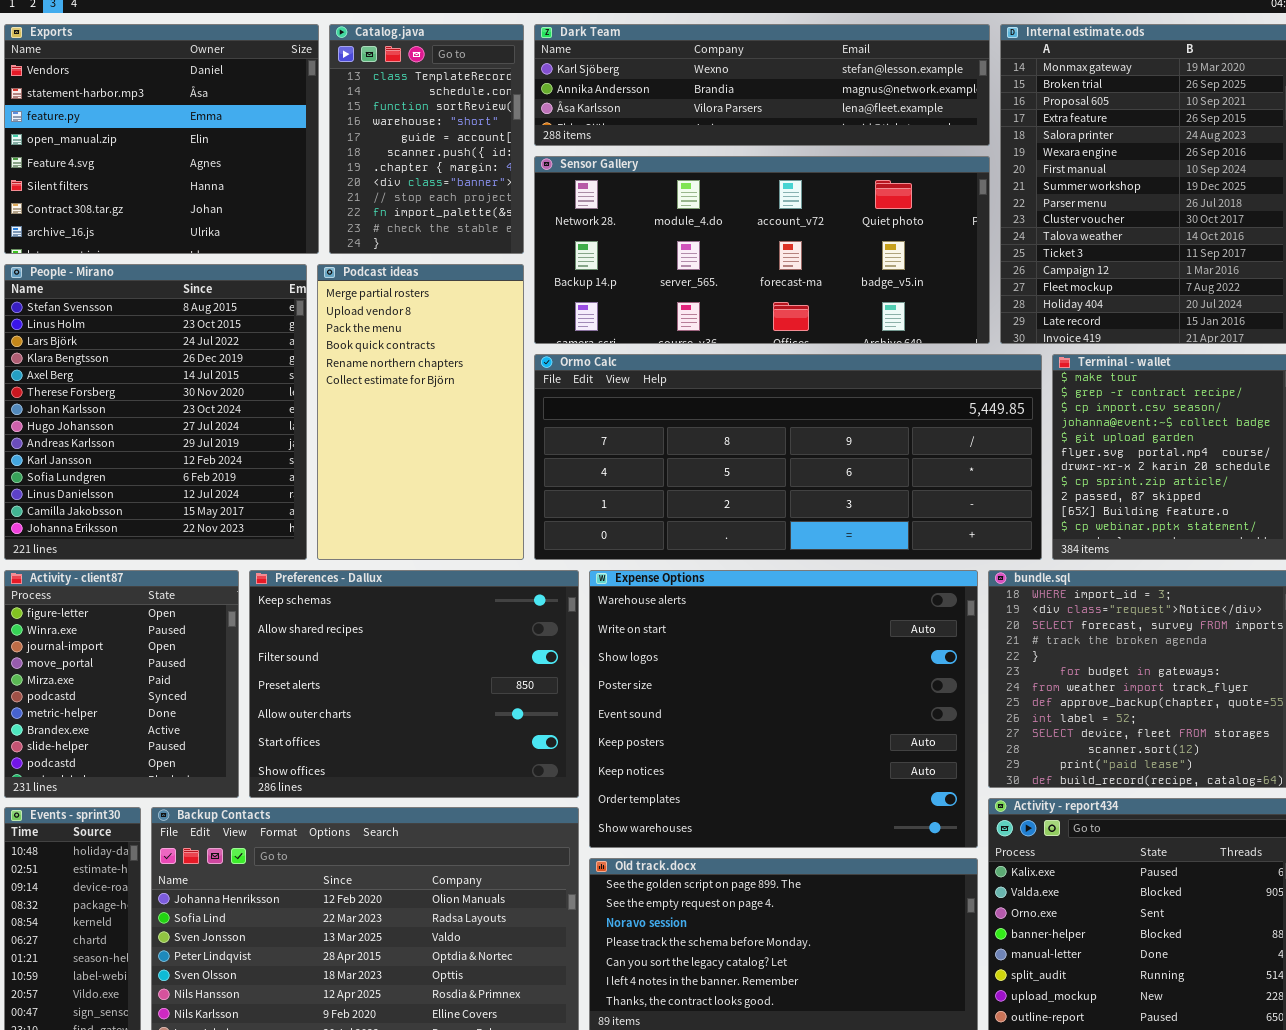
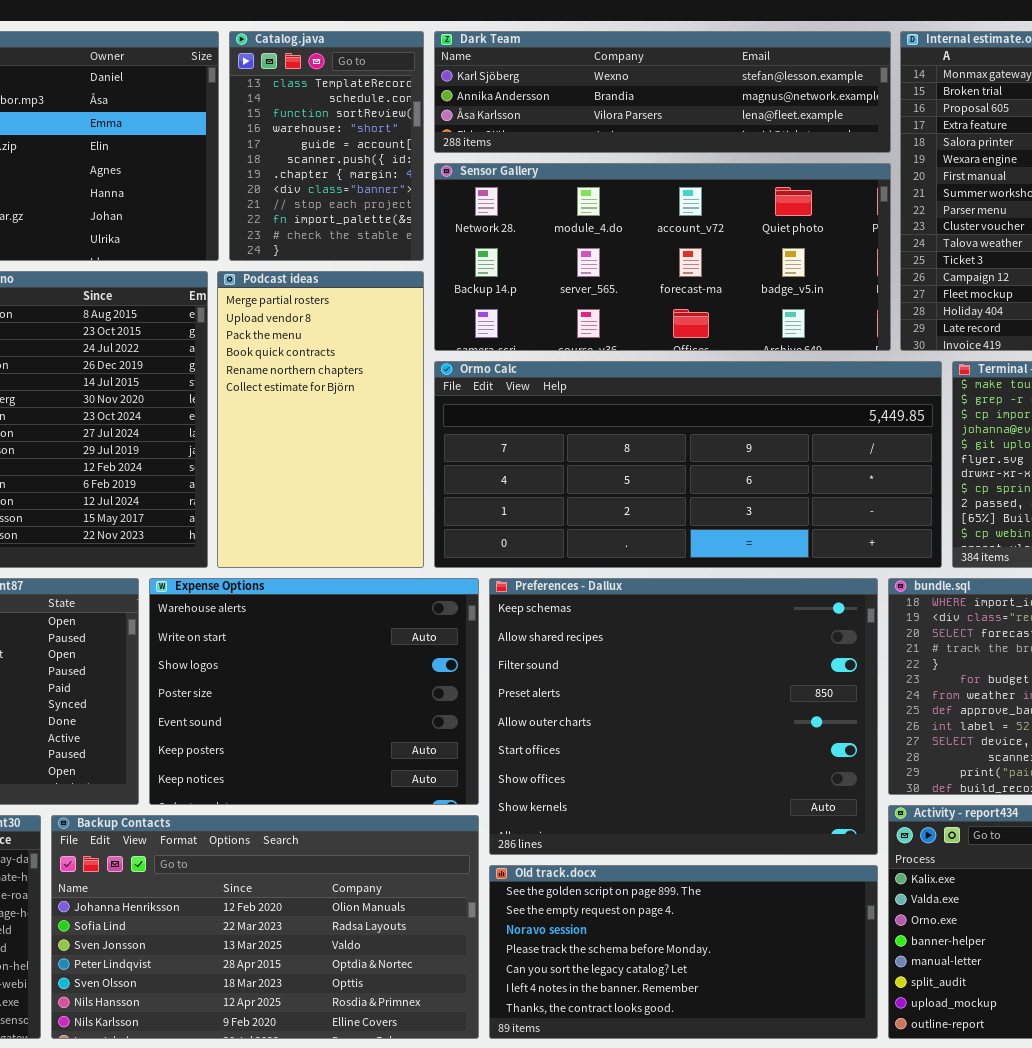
Preferences - Dallux: [249,570,579,798] -> [489,578,878,855], moved, resized
Expense Options: [589,570,978,848] -> [149,578,479,805], moved, resized

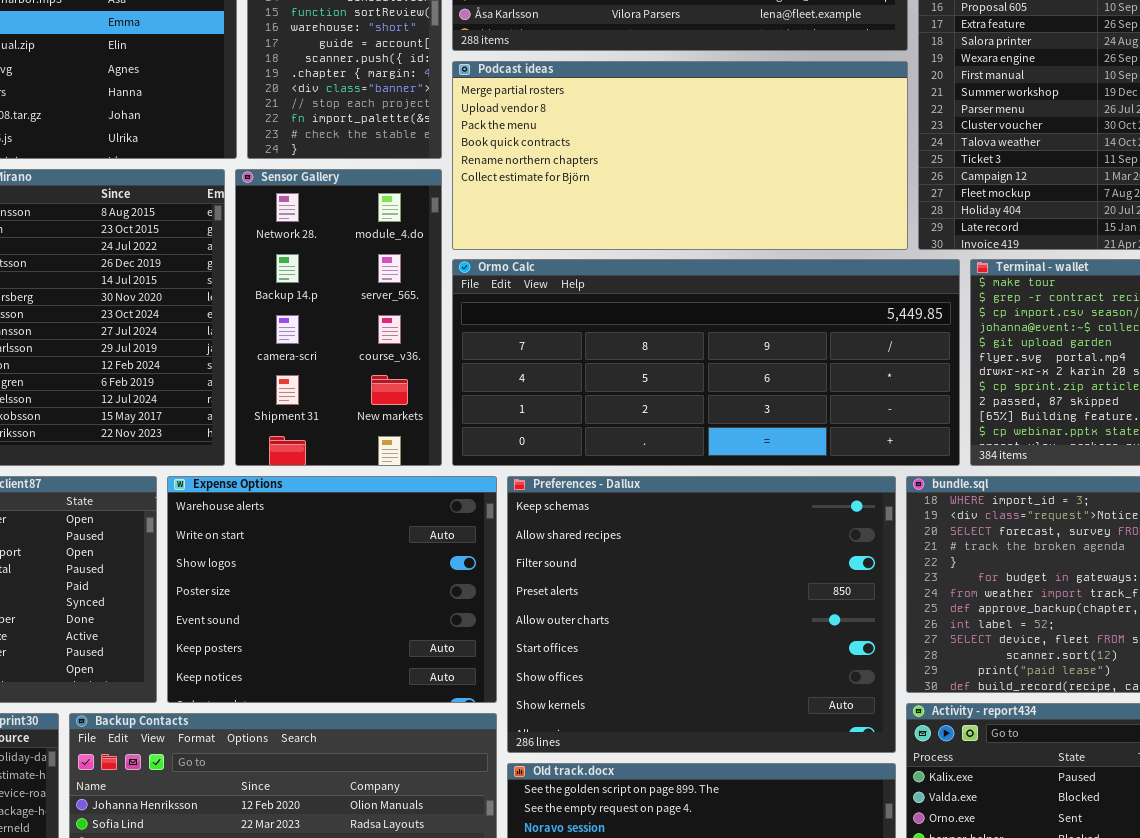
Sensor Gallery: [434,163,891,351] -> [235,169,442,466], moved, resized
Podcast ideas: [217,271,424,568] -> [452,61,908,250], moved, resized

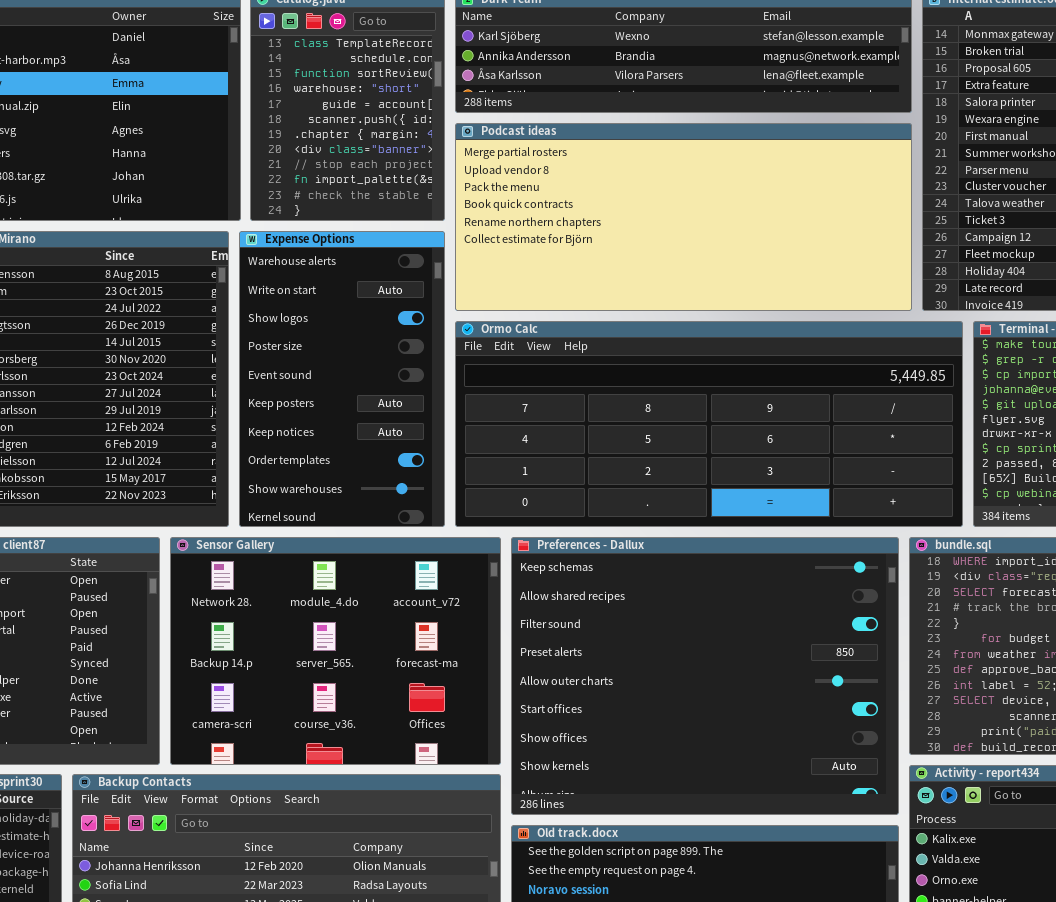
Sensor Gallery: [235,169,442,466] -> [170,537,501,765], moved, resized
Expense Options: [167,476,497,703] -> [239,231,445,527], moved, resized

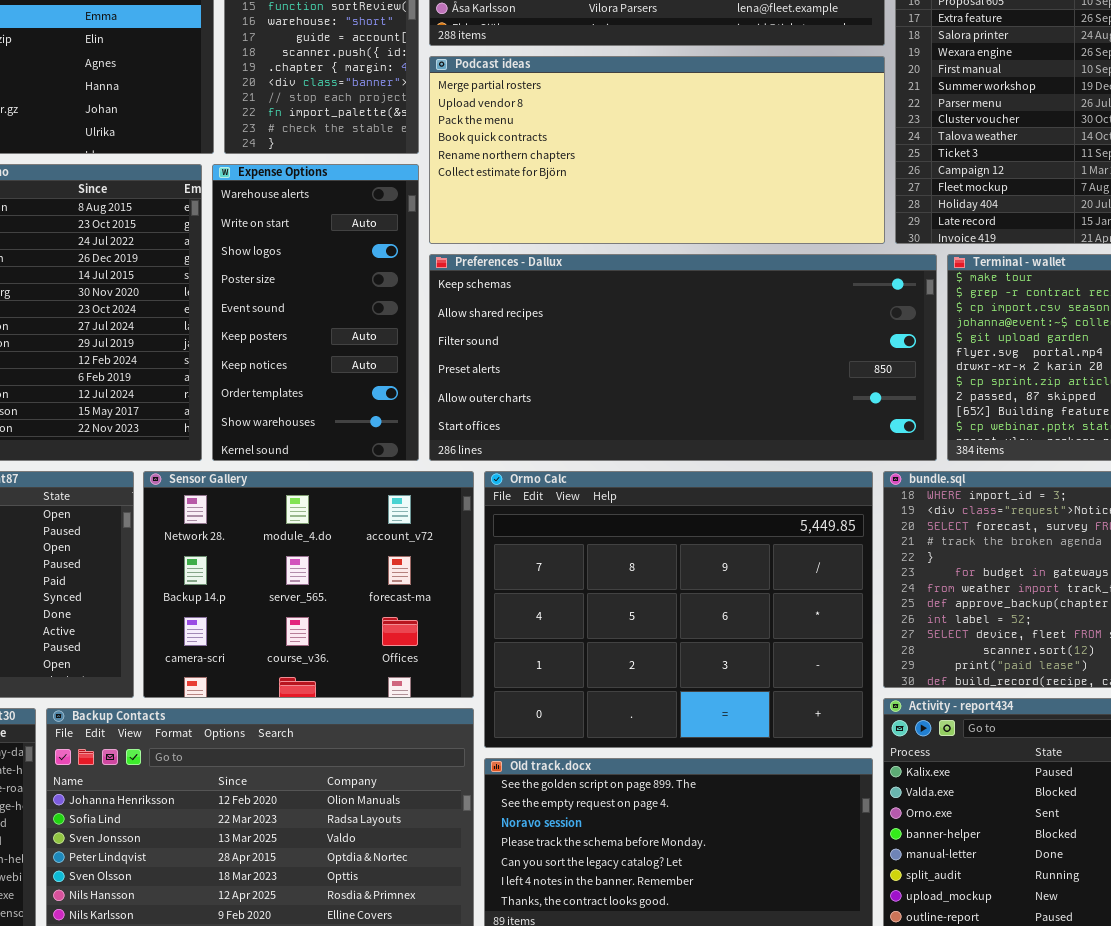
Ormo Calc: [455,321,963,527] -> [484,471,873,748], moved, resized
Preferences - Dallux: [511,537,899,815] -> [429,254,937,461], moved, resized

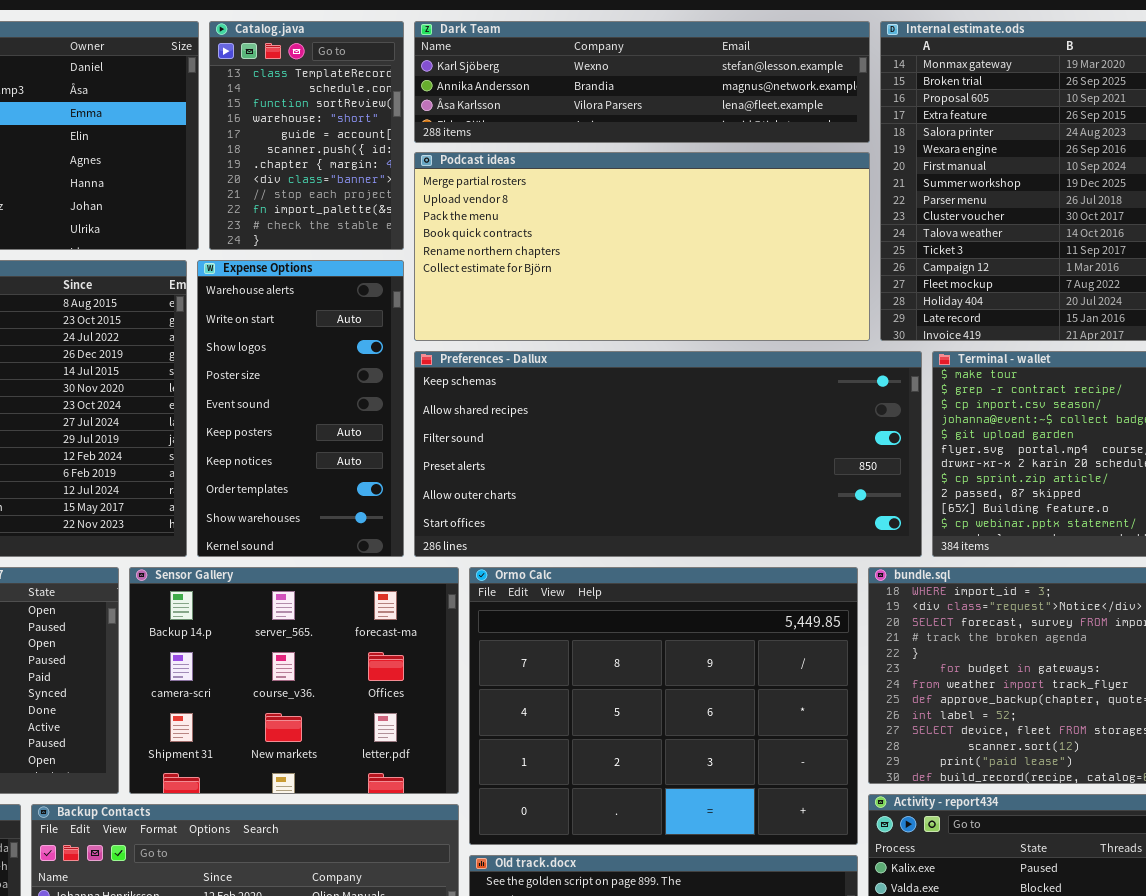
Sensor Gallery: [143,471,474,698] -> [129,567,459,794], scrolled down 1 row

